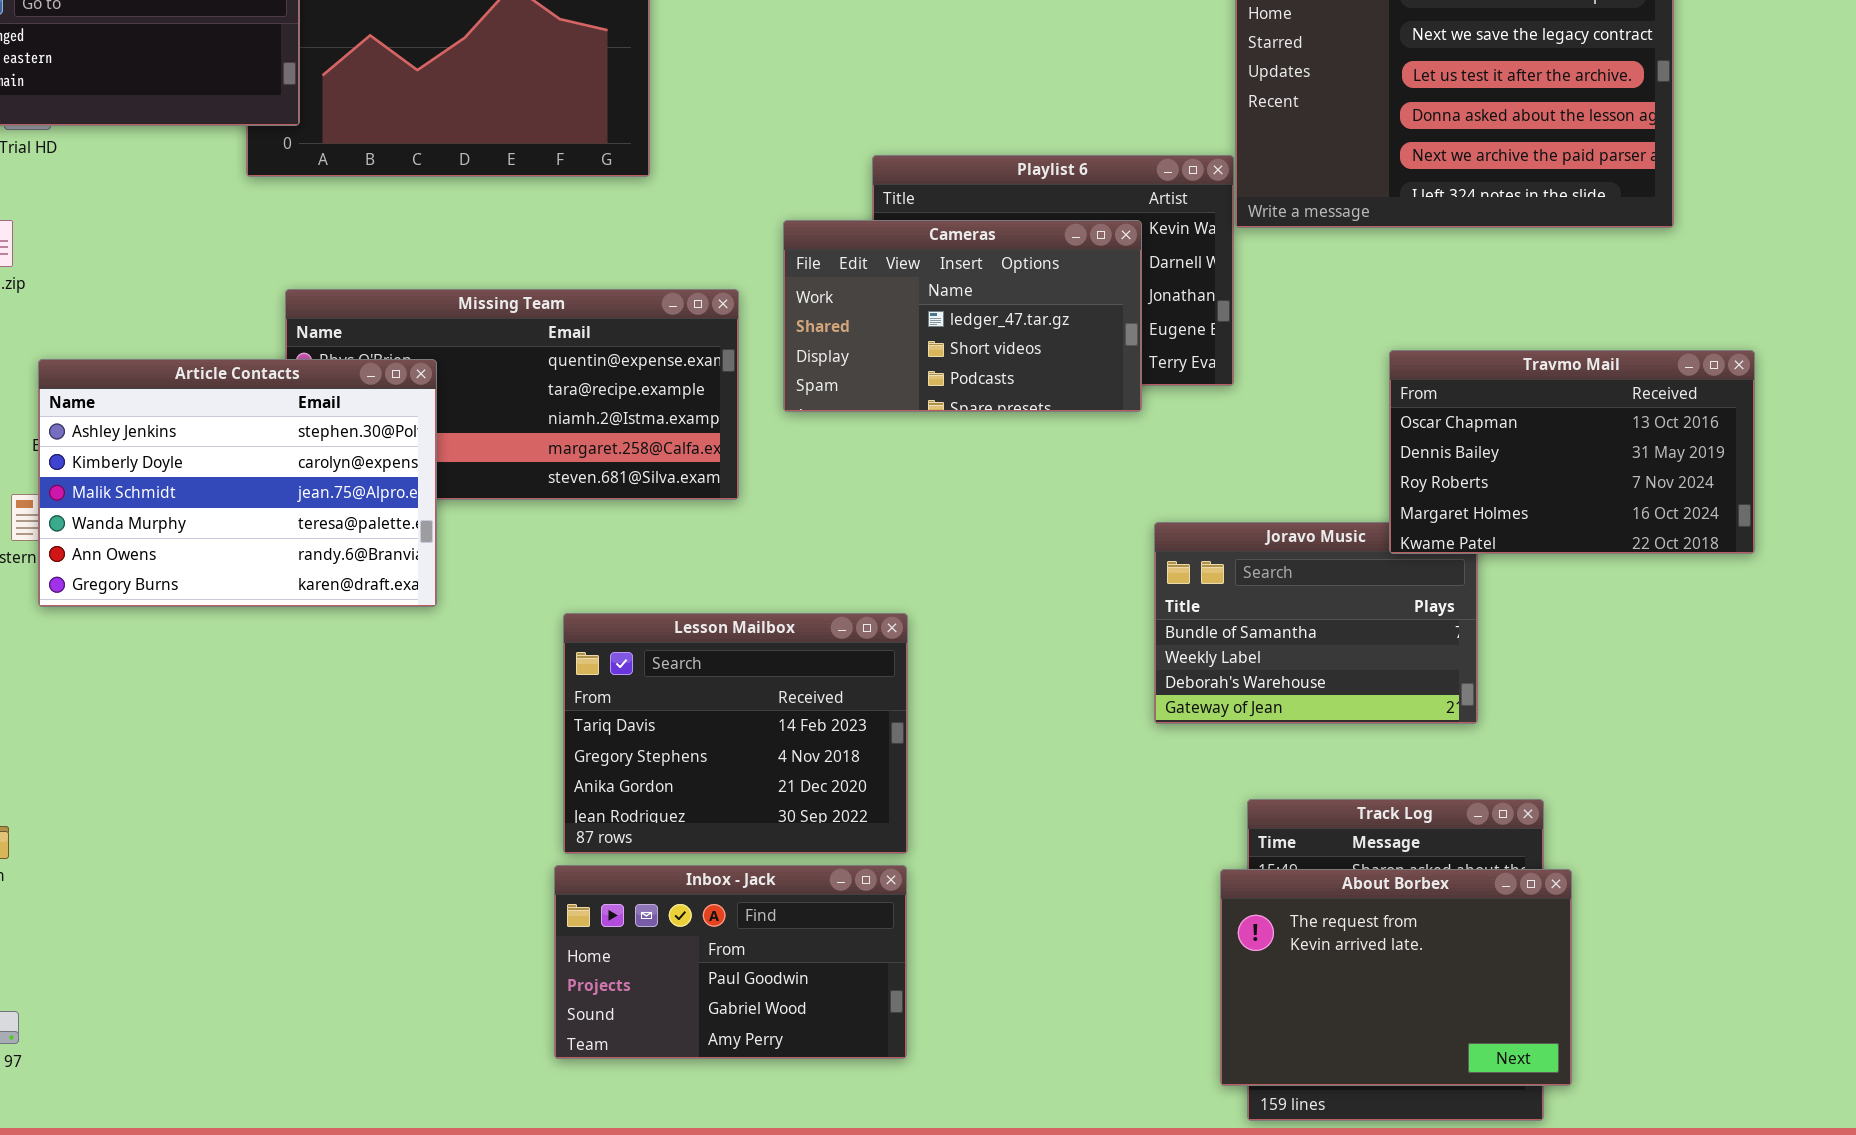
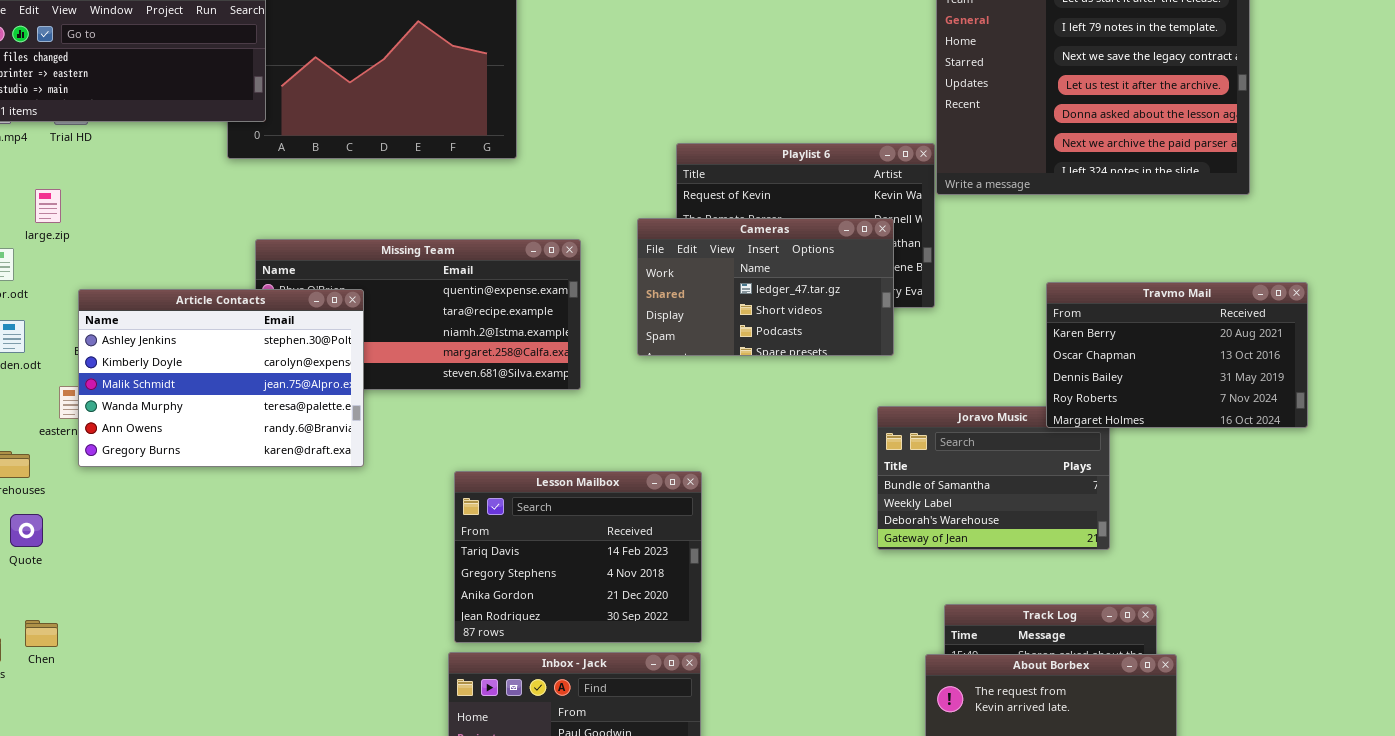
Cameras: [783,220,1142,412] -> [637,218,894,356], moved
Travmo Mail: [1389,350,1755,554] -> [1046,282,1308,428], scrolled up 1 row

